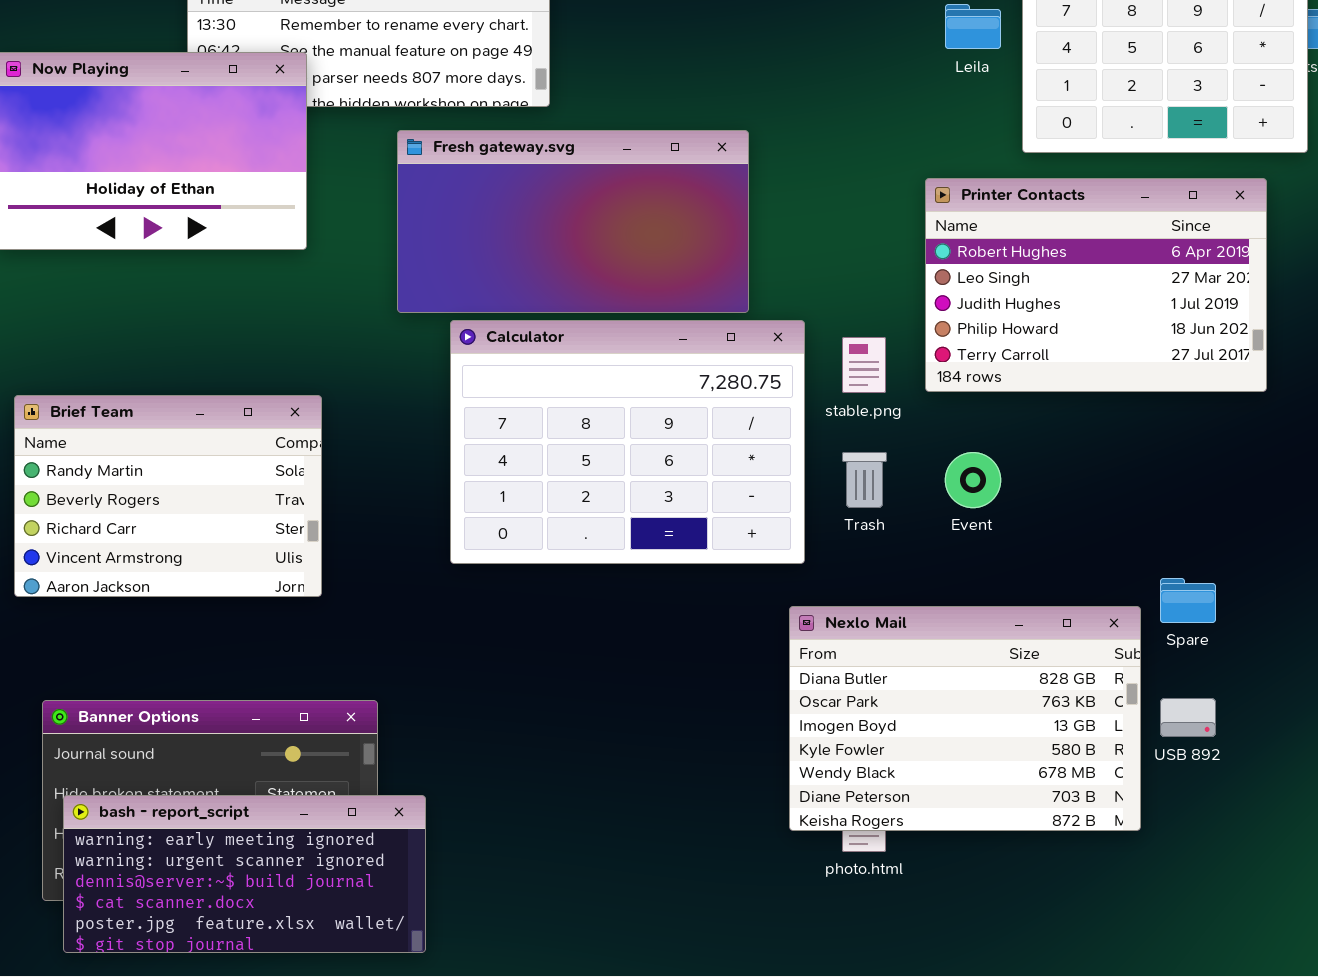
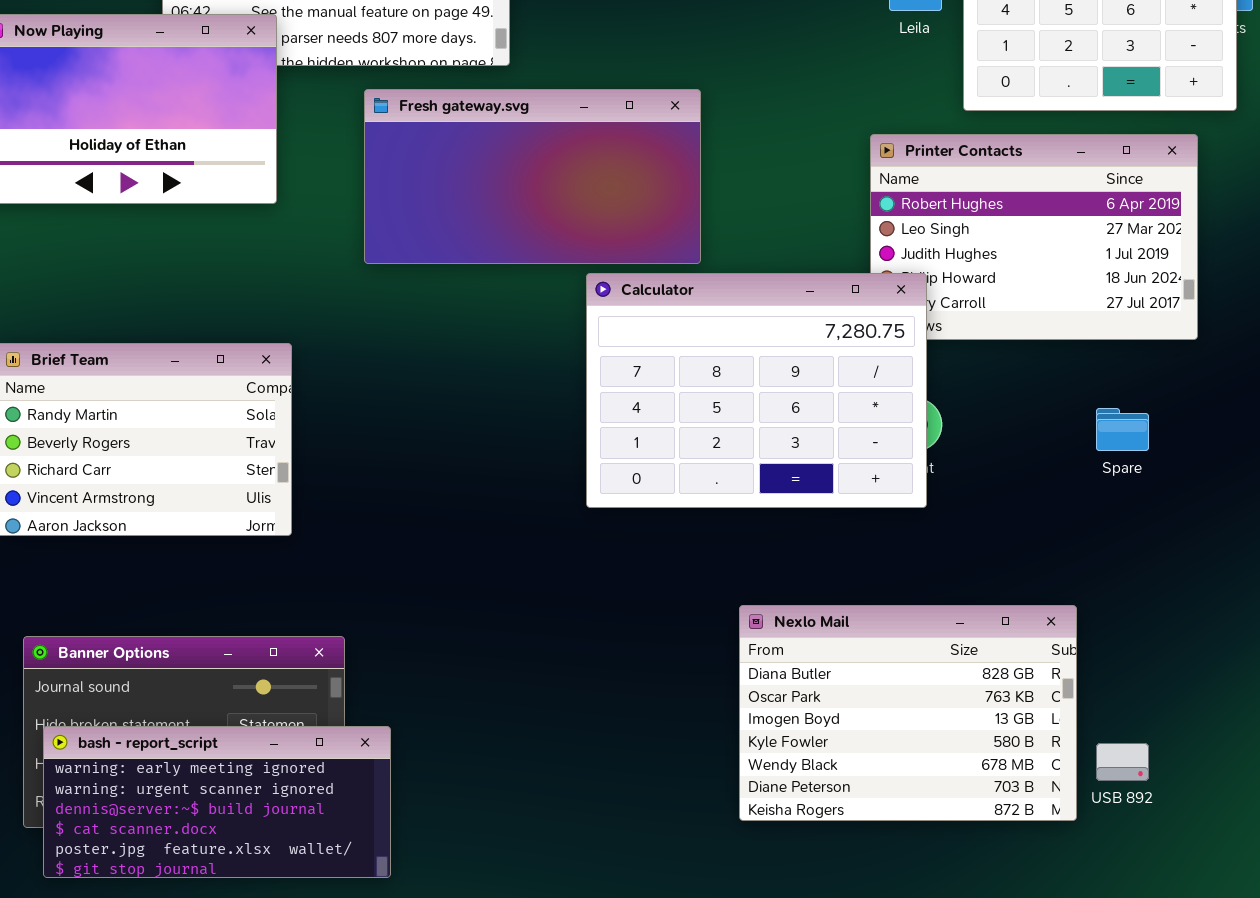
Calculator: [450,320,805,564] -> [586,273,927,508], moved
Spare: [1160,578,1216,623] -> [1096,408,1149,451], moved
Nexlo Mail: [789,606,1141,831] -> [739,605,1077,821], moved
USB 892: [1160,698,1216,737] -> [1096,743,1149,781], moved

